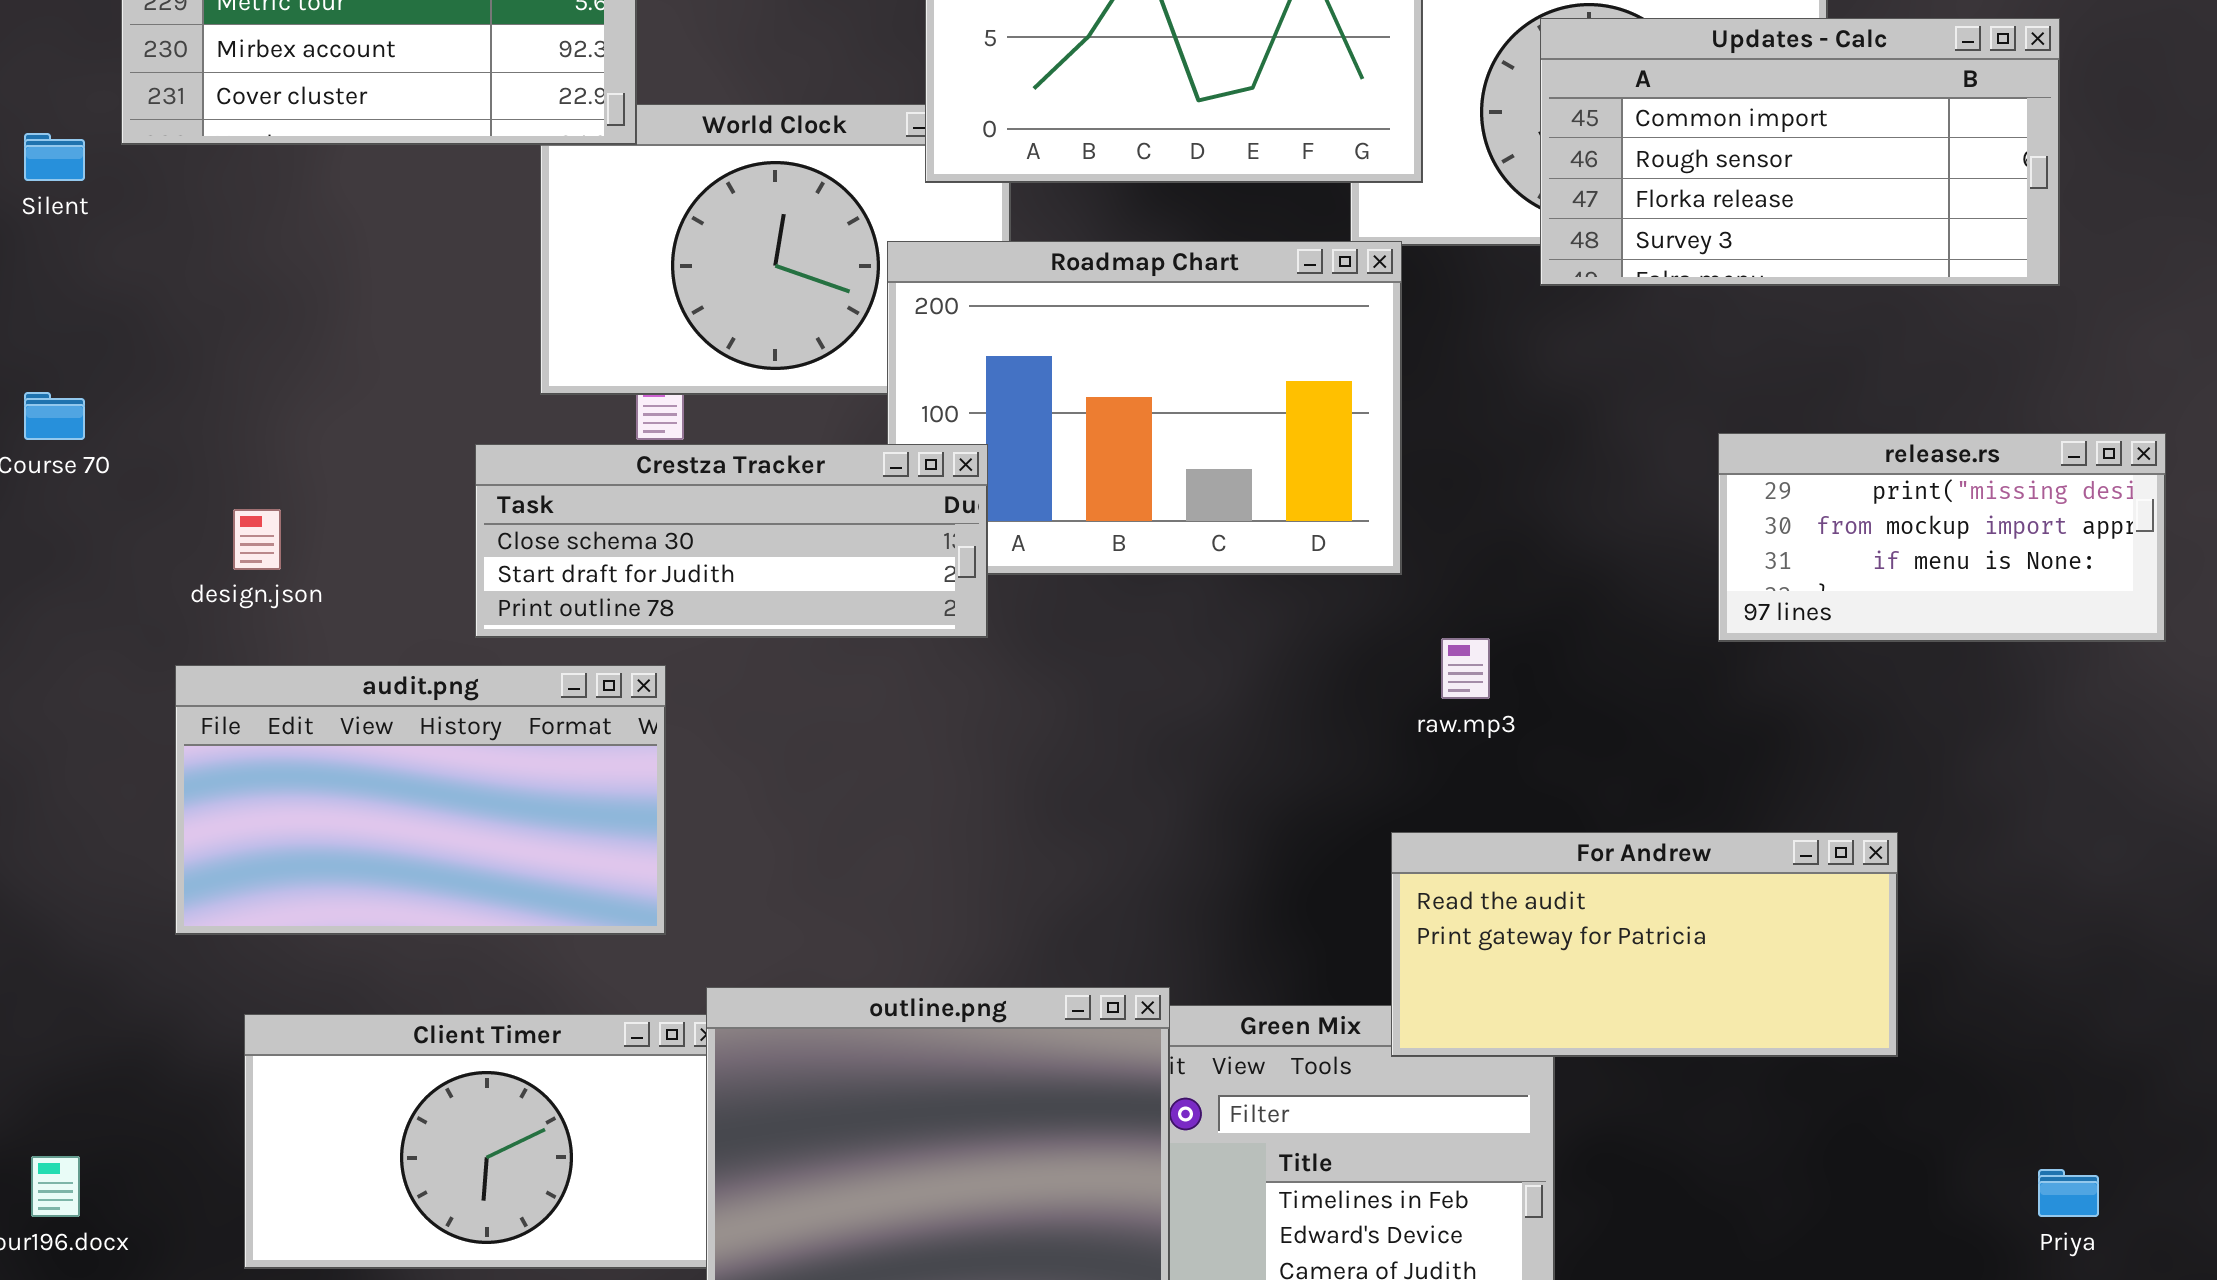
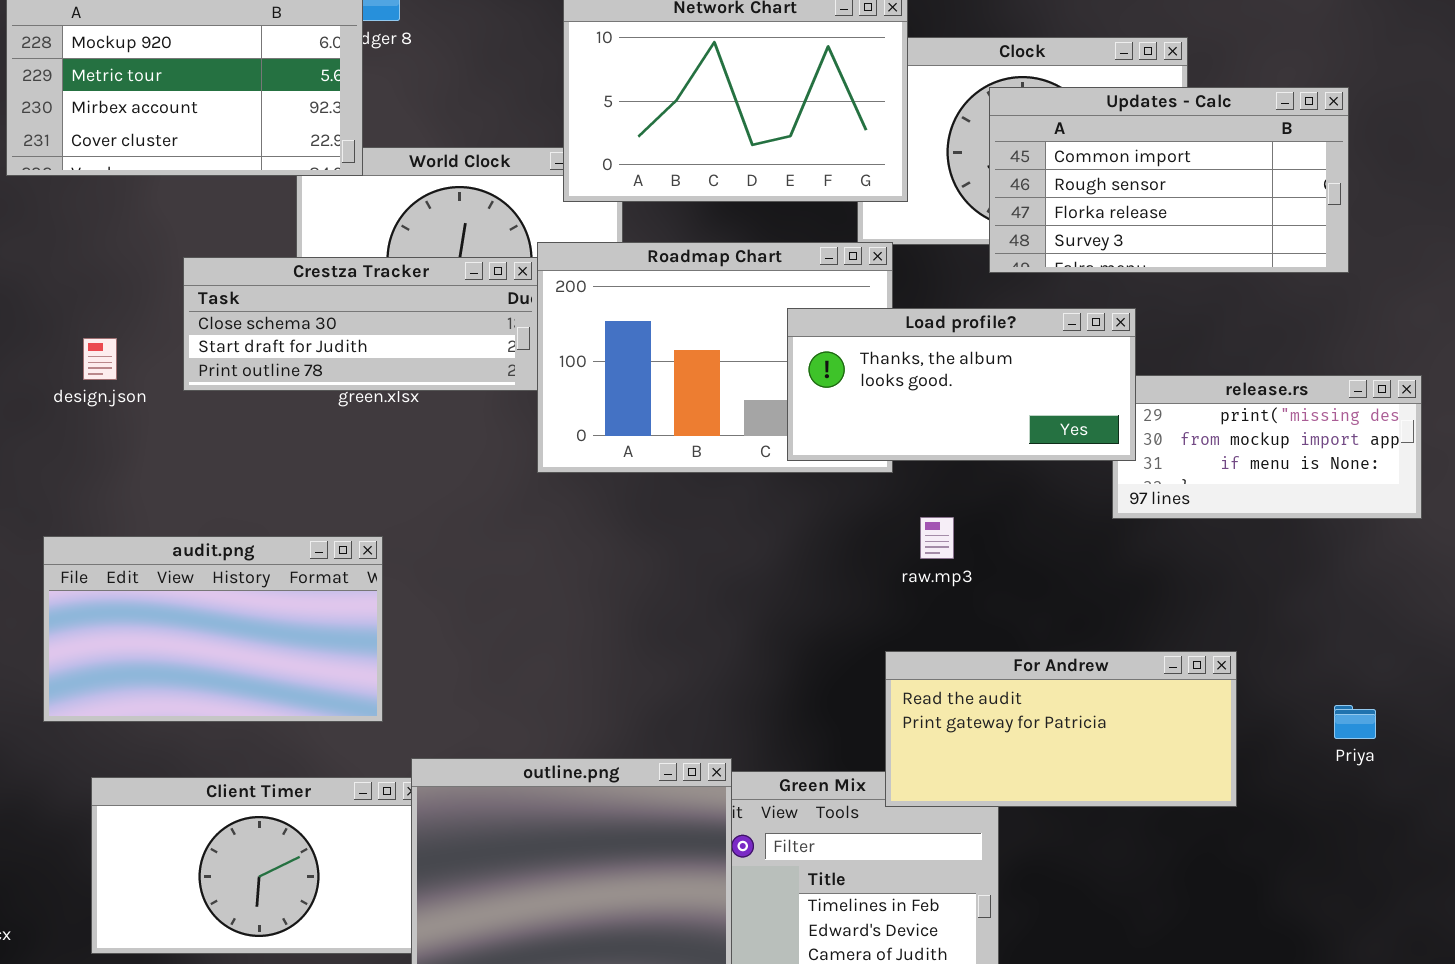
Load profile?: none -> [787,308,1136,461], opened
Crestza Tracker: [475,444,988,638] -> [183,257,538,391], moved
design.json: [233,509,281,570] -> [83,338,117,380], moved
Priya: [2038,1169,2099,1217] -> [1334,705,1376,739], moved

